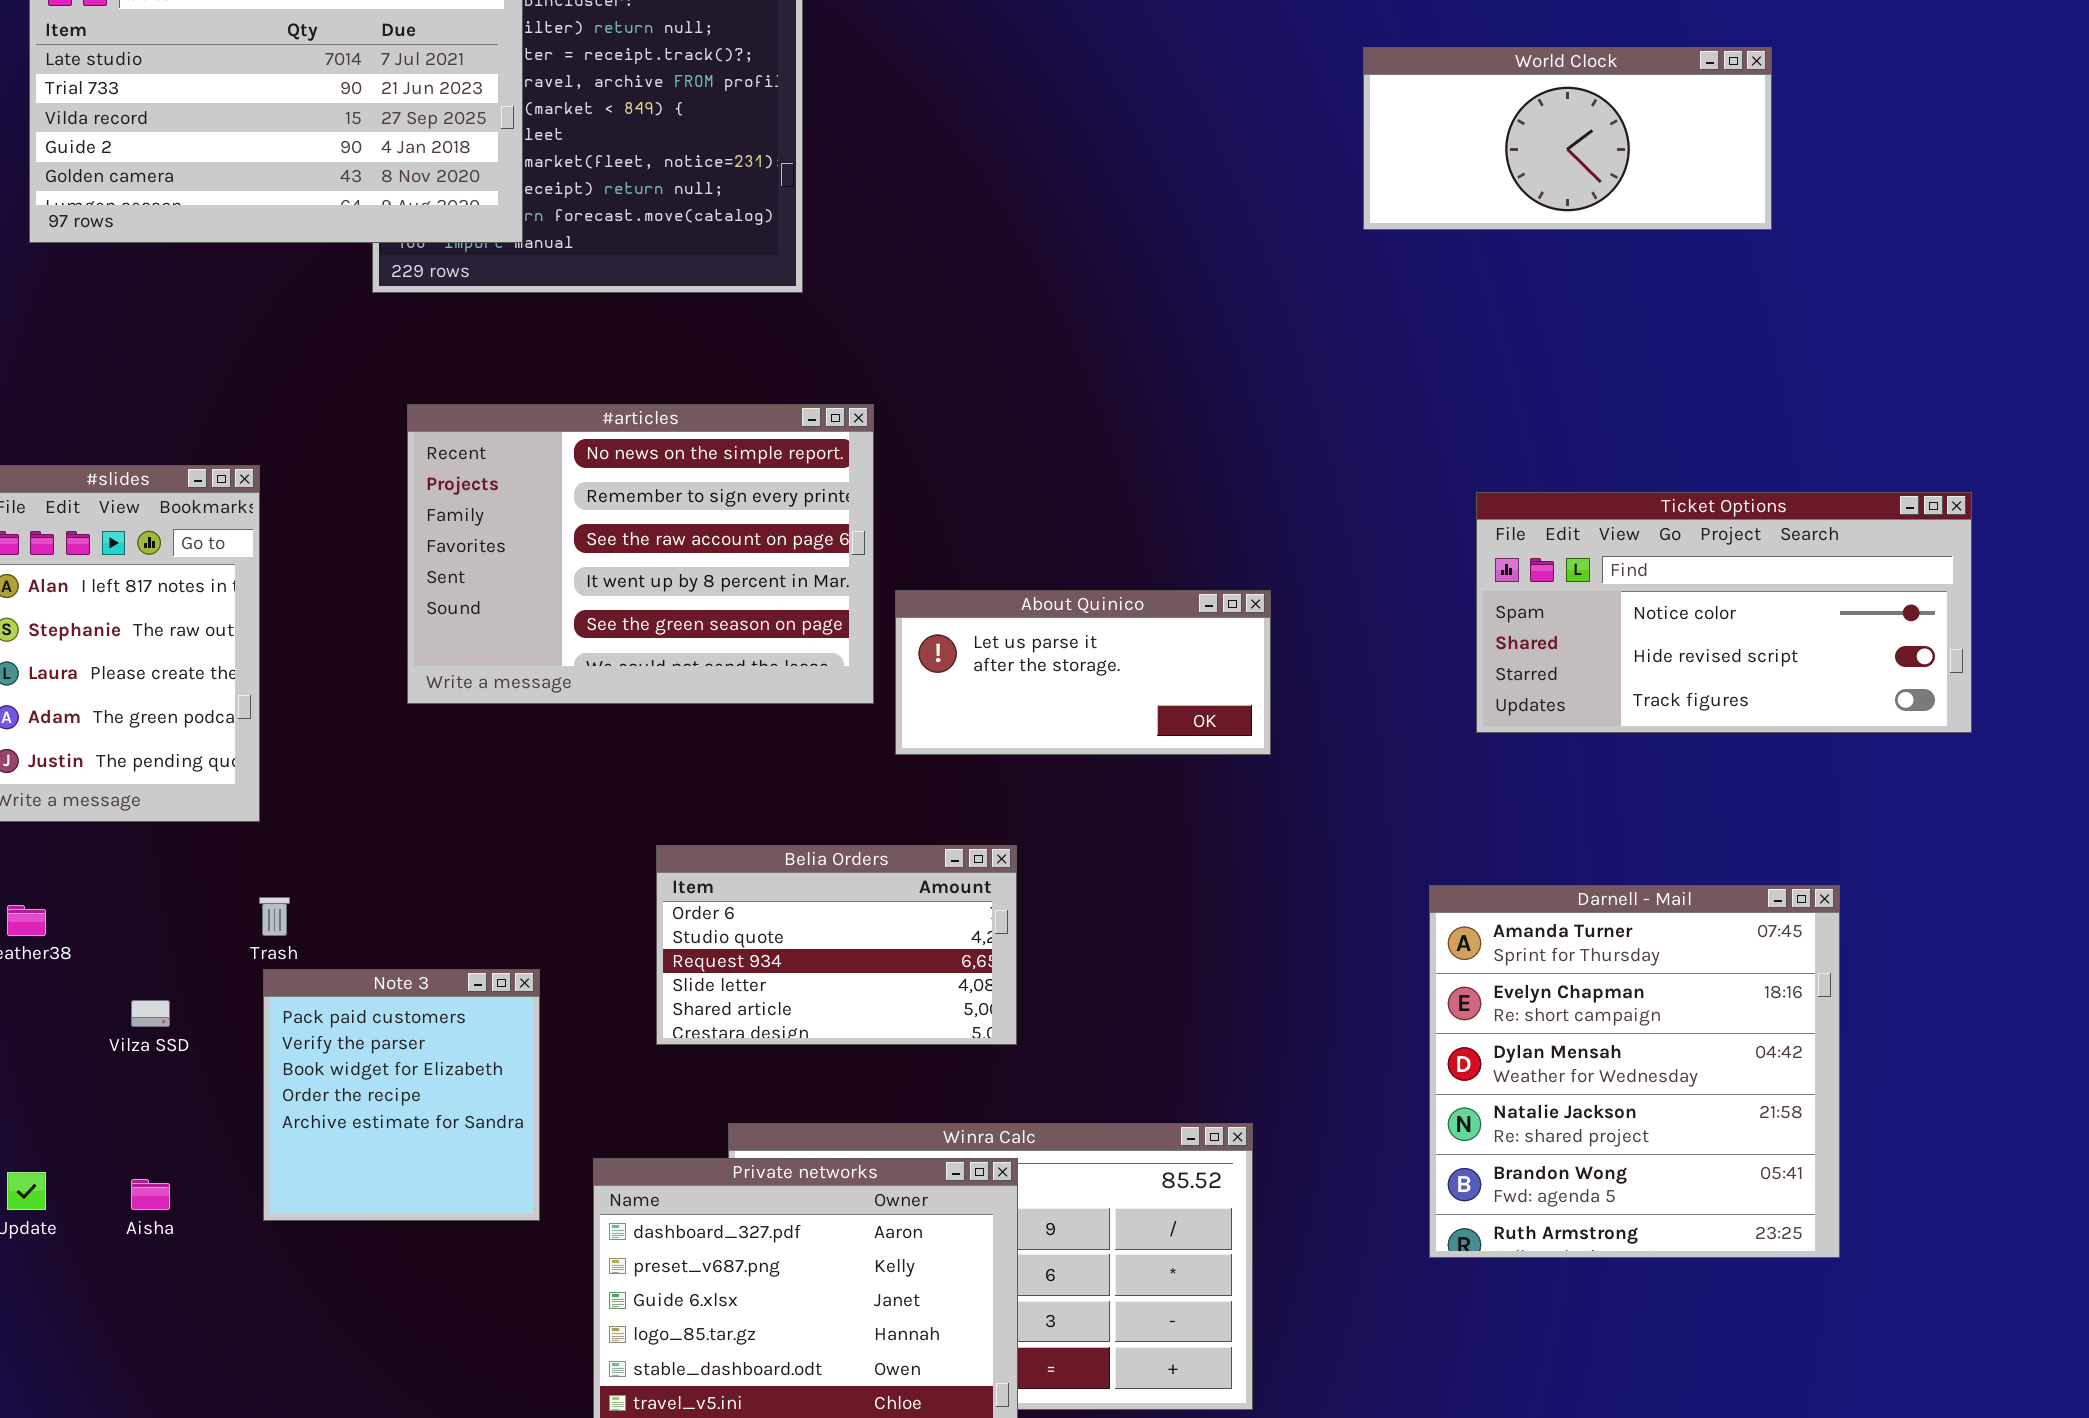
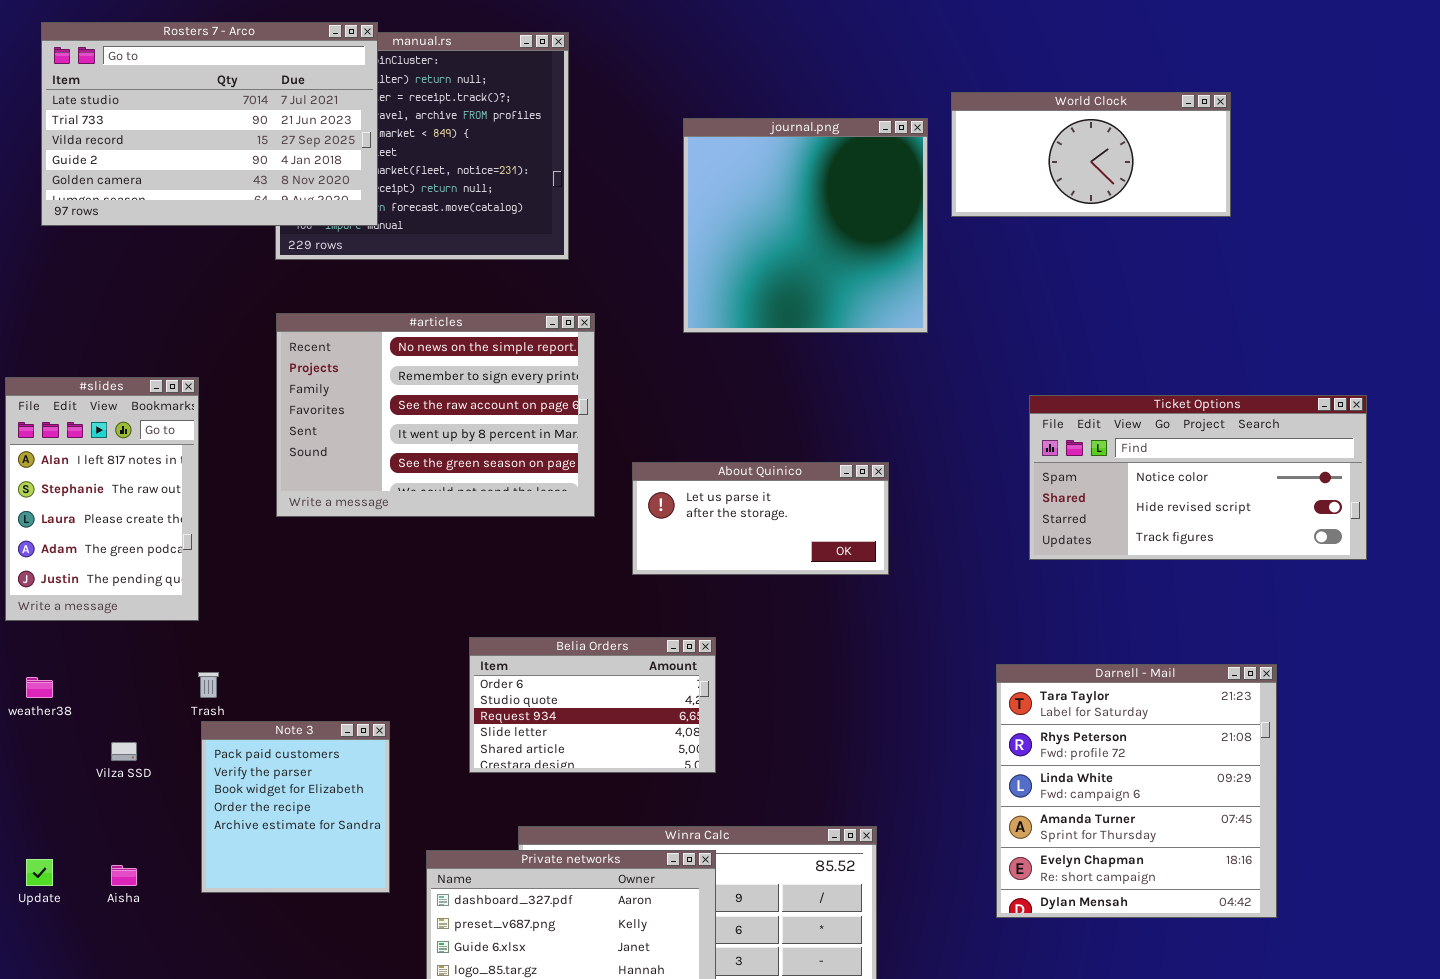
journal.png: none -> [683,118,928,333], opened
#articles: [407,404,874,704] -> [276,313,595,517], moved
Darnell - Mail: [1429,885,1840,1258] -> [996,664,1277,918], scrolled up 3 rows

